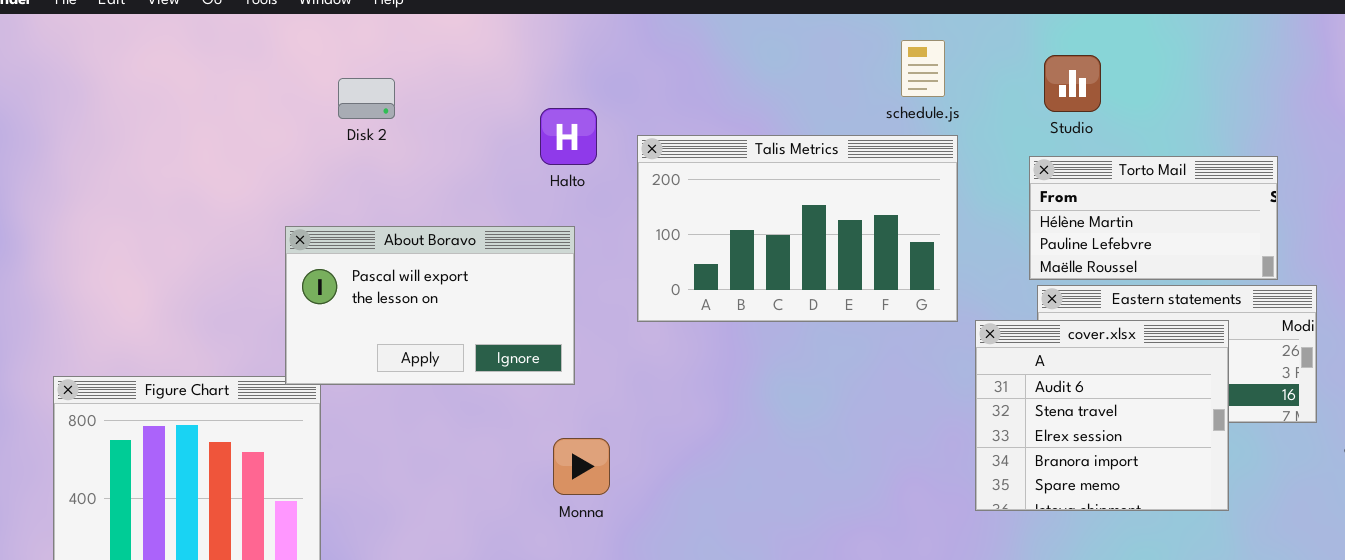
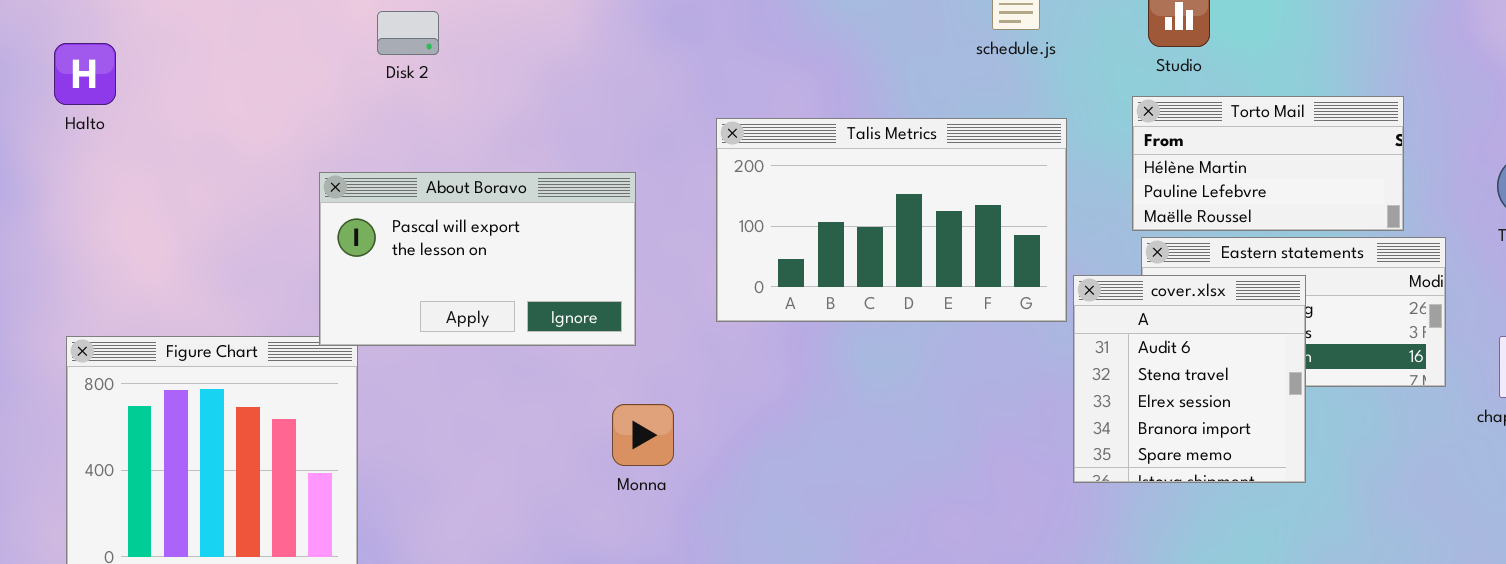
Halto: [540,108,597,165] -> [54,43,116,105], moved
Talis Metrics: [637,135,958,322] -> [716,118,1067,322], moved
cover.xlsx: [975,320,1229,511] -> [1073,275,1306,483], resized

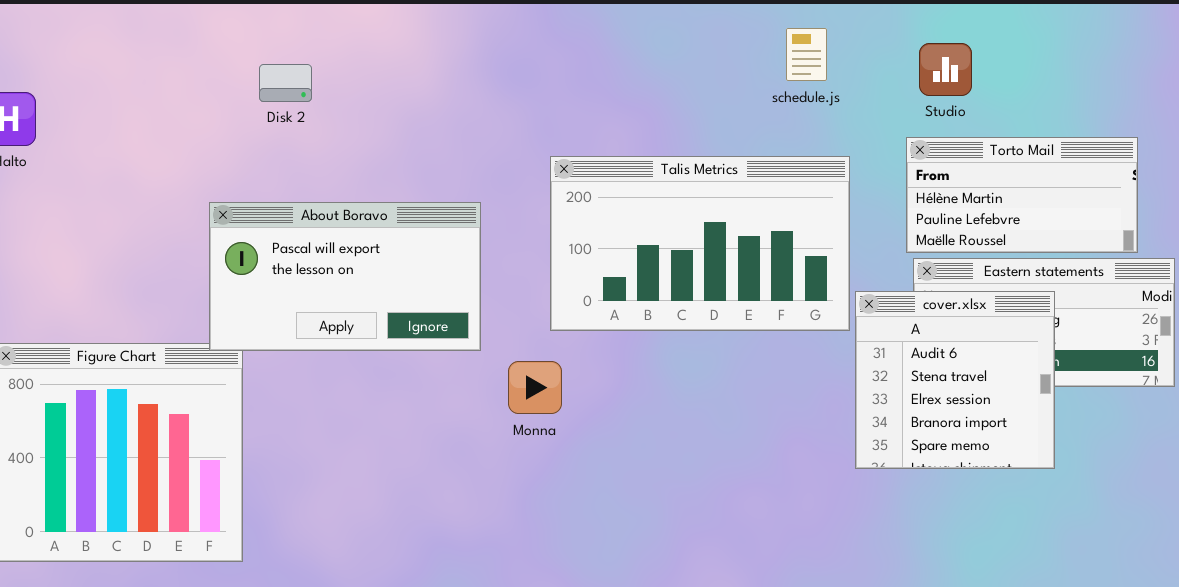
Monna: [612,404,674,466] -> [508,361,562,414], moved

